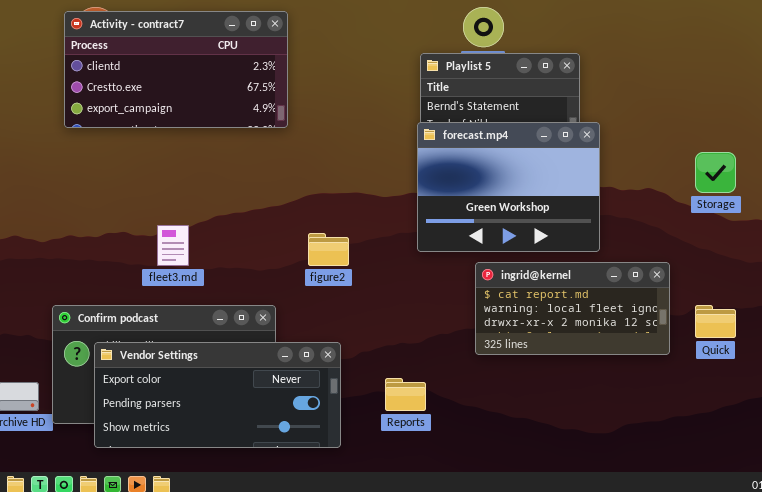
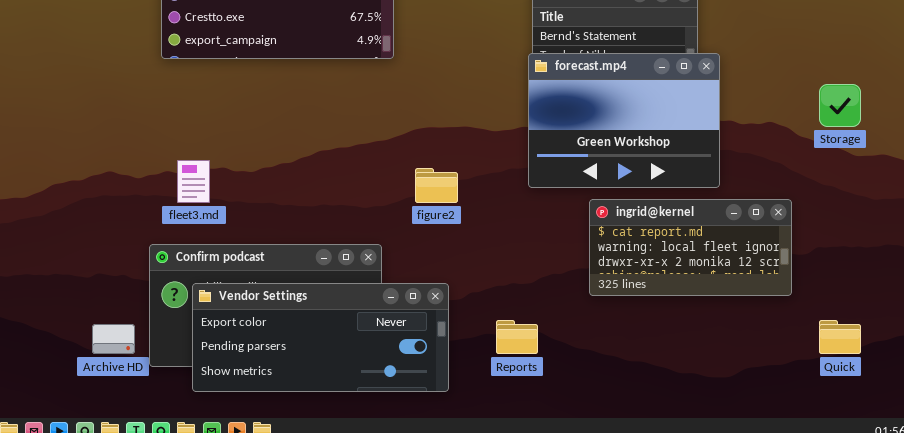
fleet3.md: [157,225,189,266] -> [177,160,210,203], moved
Quick: [695,305,736,338] -> [819,320,861,354], moved

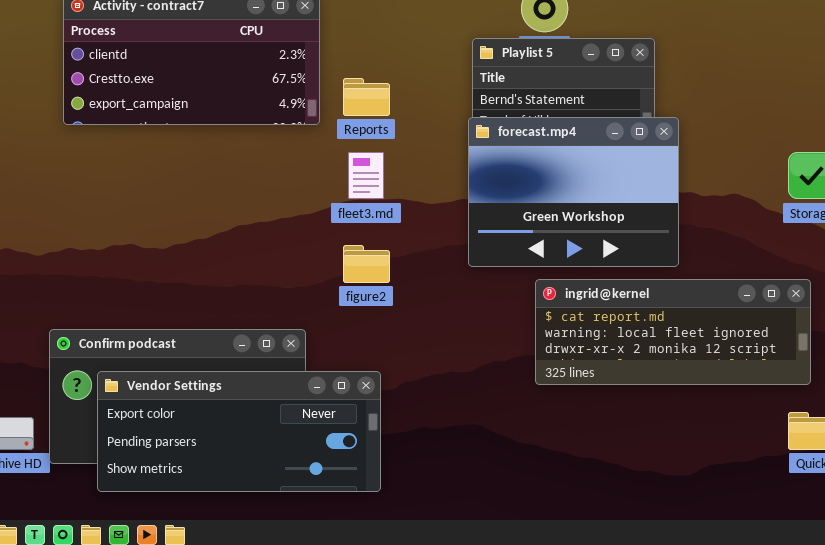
fleet3.md: [177,160,210,203] -> [348,152,384,199], moved
ingrid@kernel: [589,199,792,296] -> [535,279,811,385], resized
Reports: [496,320,538,354] -> [343,78,390,116], moved

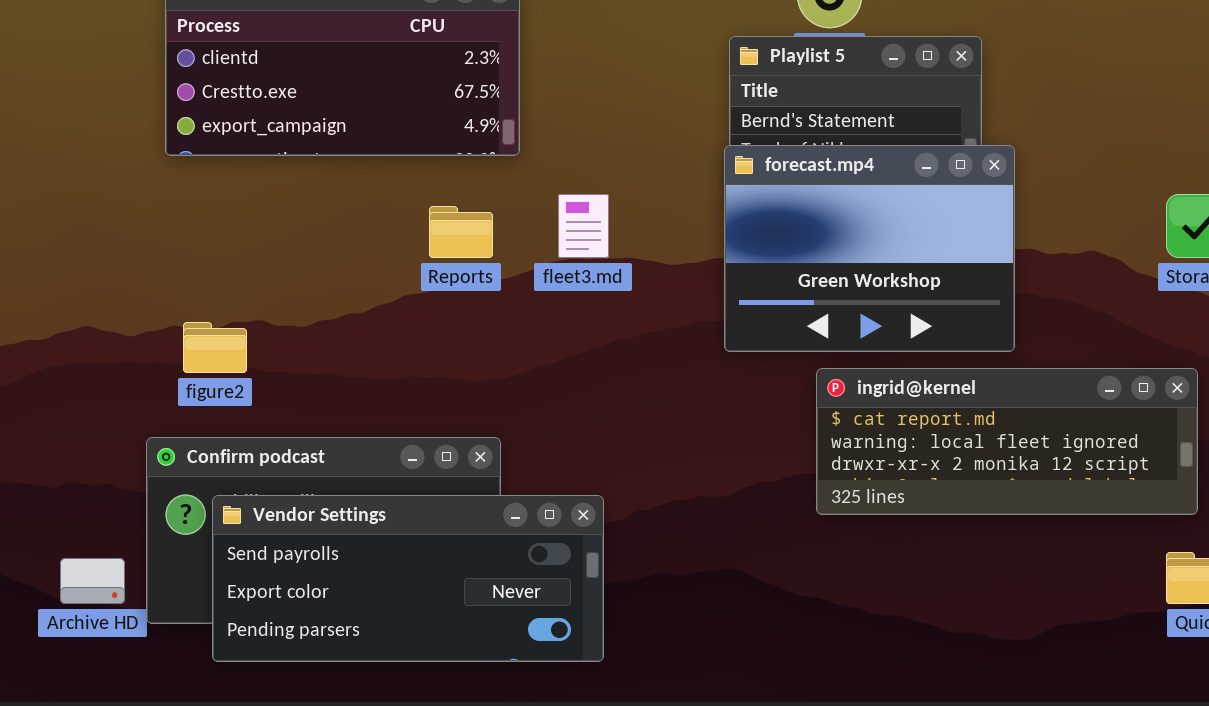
Reports: [343,78,390,116] -> [429,206,493,258], moved
figure2: [343,245,390,283] -> [183,322,247,373], moved
Vendor Settings: [97,371,381,492] -> [212,495,604,662], scrolled up 1 row

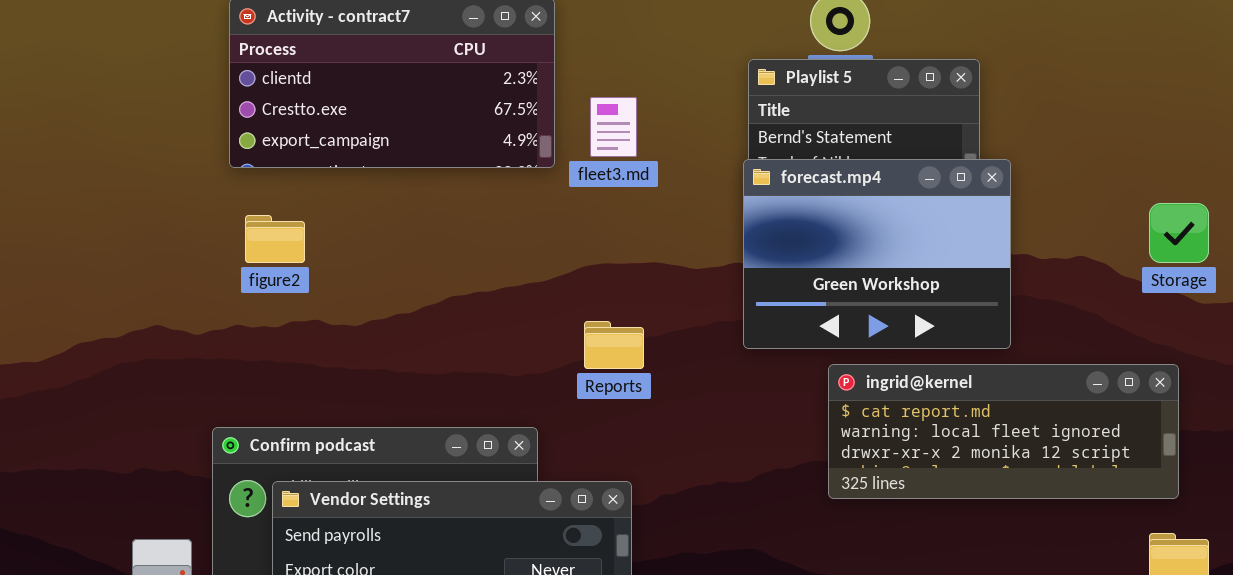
fleet3.md: [558,194,609,258] -> [590,97,637,157], moved
Reports: [429,206,493,258] -> [584,321,644,369], moved
figure2: [183,322,247,373] -> [245,215,305,263], moved

